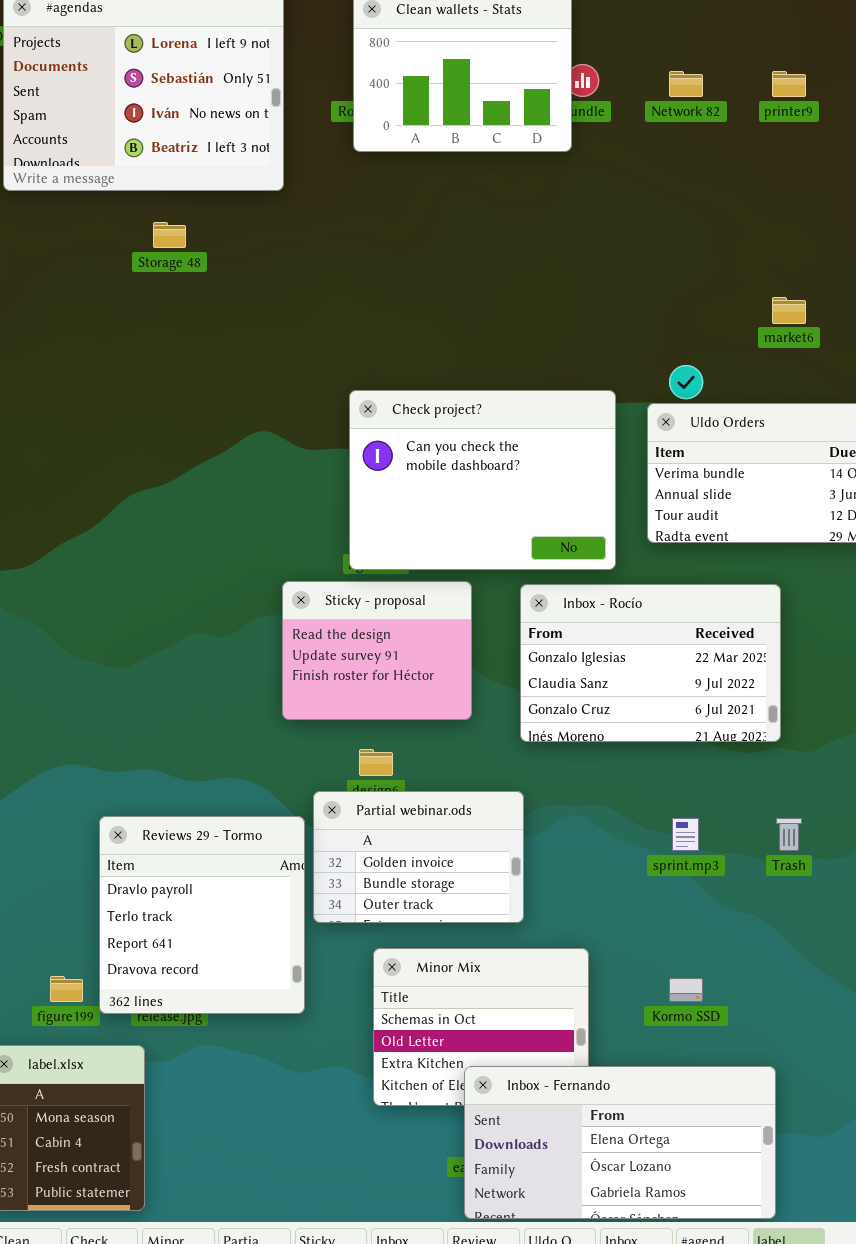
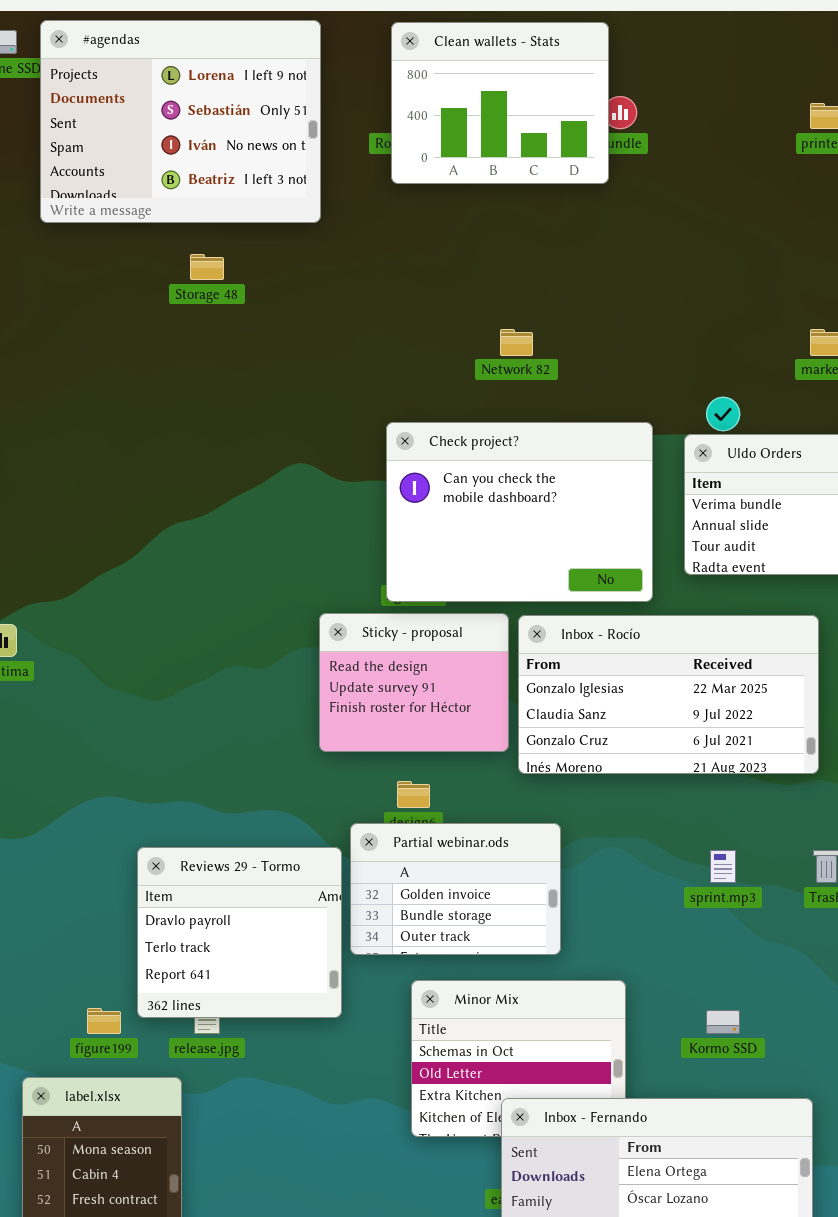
Network 82: [669,71,703,97] -> [500,329,533,356], moved
Inbox - Rocío: [520,584,781,742] -> [518,615,819,774], resized
Reviews 29 - Tormo: [99,816,305,1014] -> [137,847,342,1018], resized

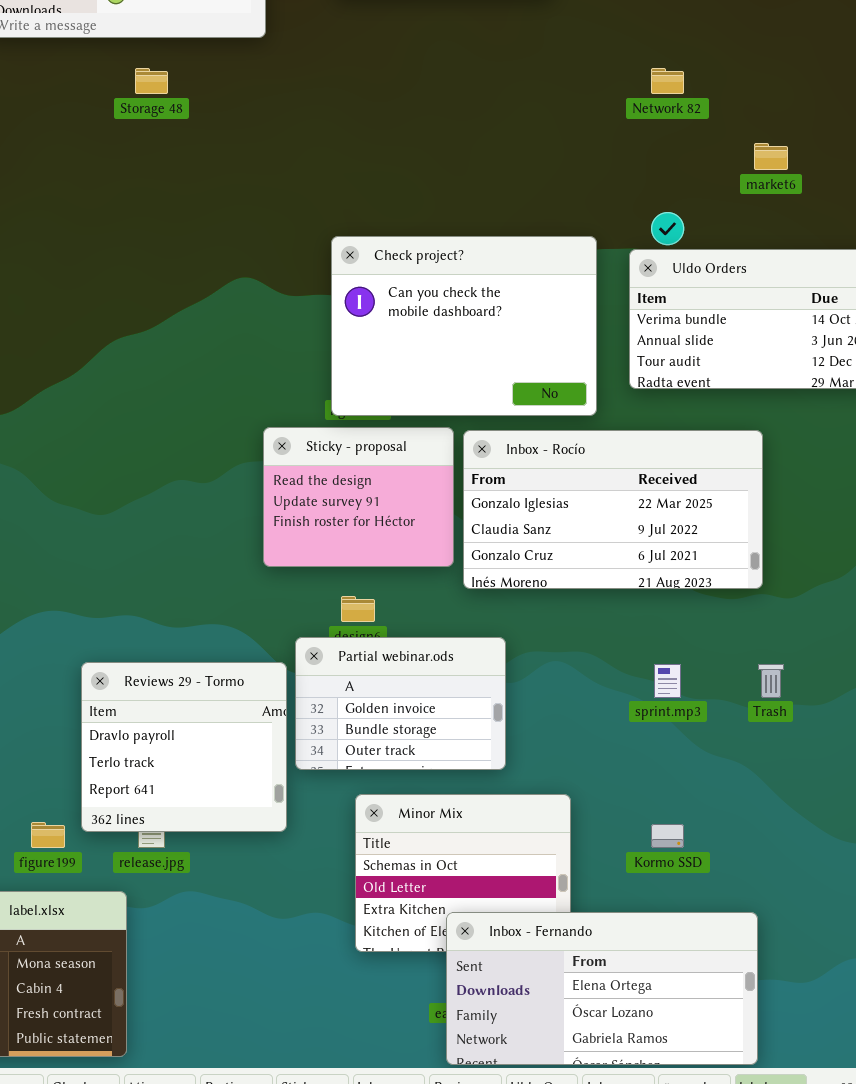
Network 82: [500,329,533,356] -> [651,68,684,94], moved

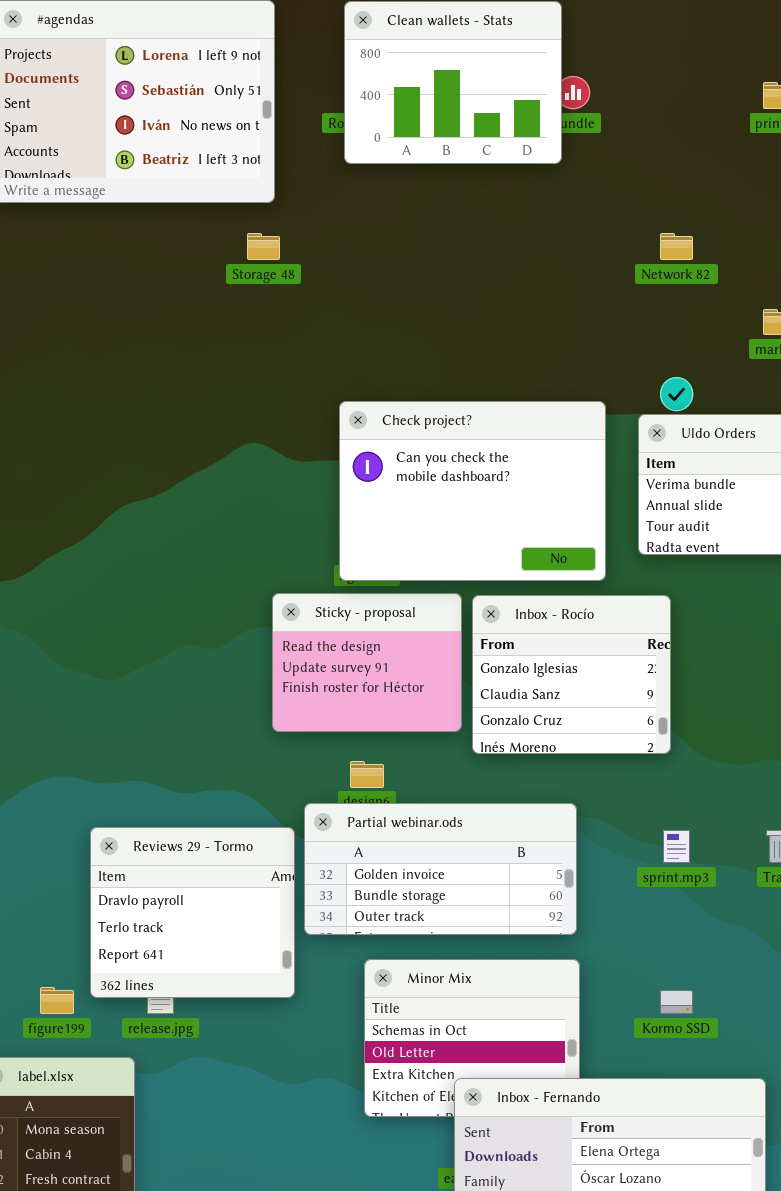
Storage 48: [135,68,168,94] -> [247,233,280,260], moved
Inbox - Rocío: [463,430,763,589] -> [472,595,671,754], resized
Partial webinar.ods: [295,637,506,770] -> [304,803,577,935], resized

